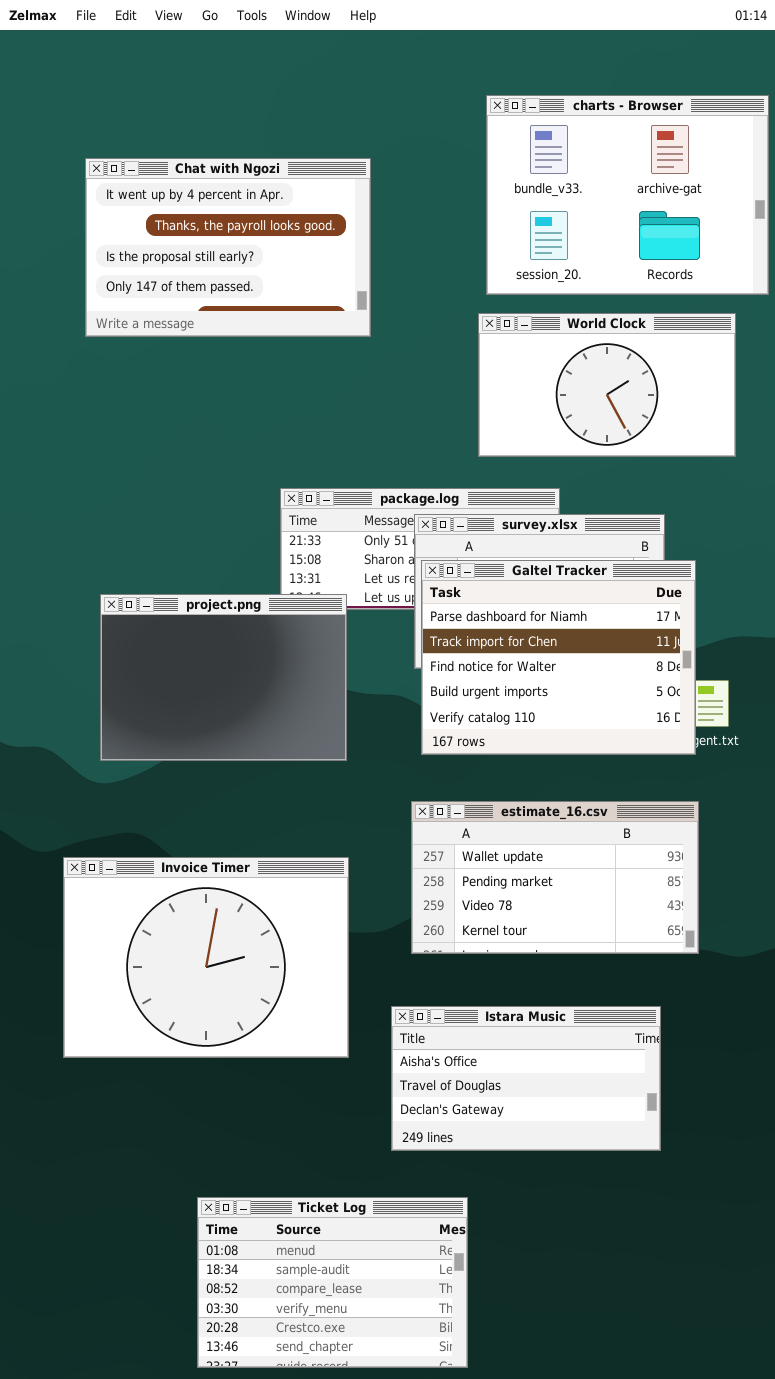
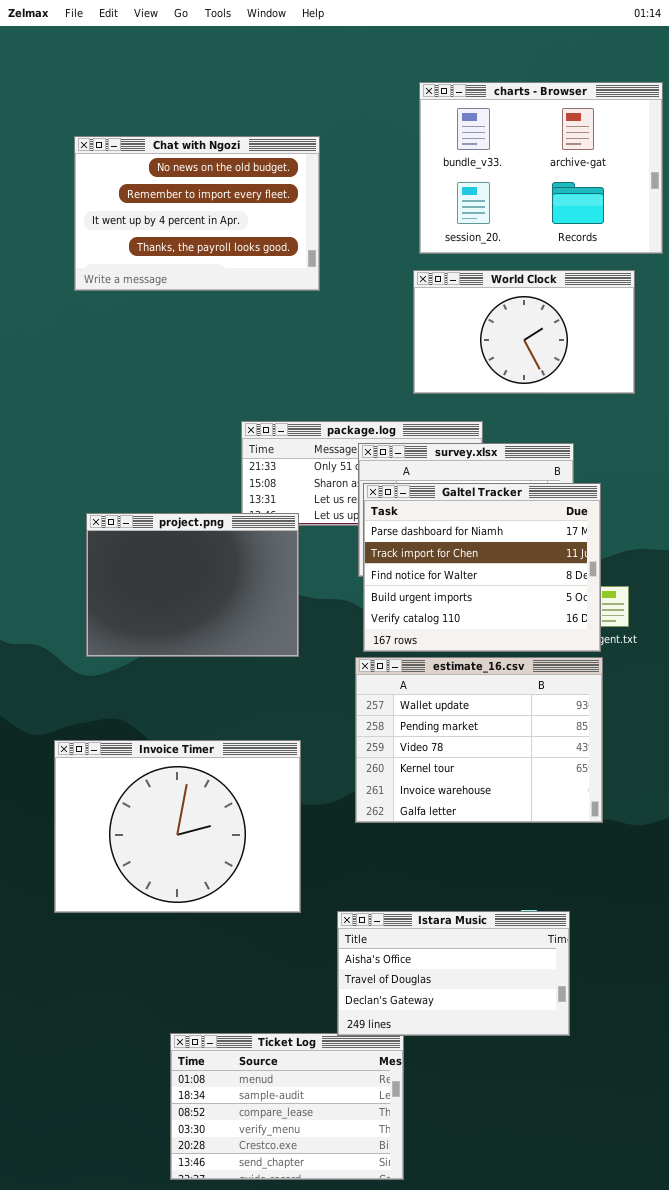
Chat with Ngozi: [85,158,371,337] -> [74,136,320,291], scrolled up 2 rows
estimate_16.csv: [411,801,699,954] -> [355,657,603,823], resized
Istara Music: [391,1006,661,1151] -> [337,911,570,1036], moved

